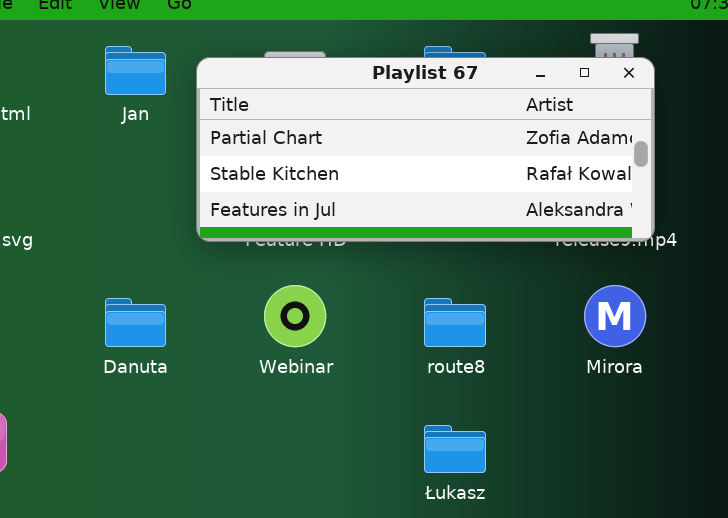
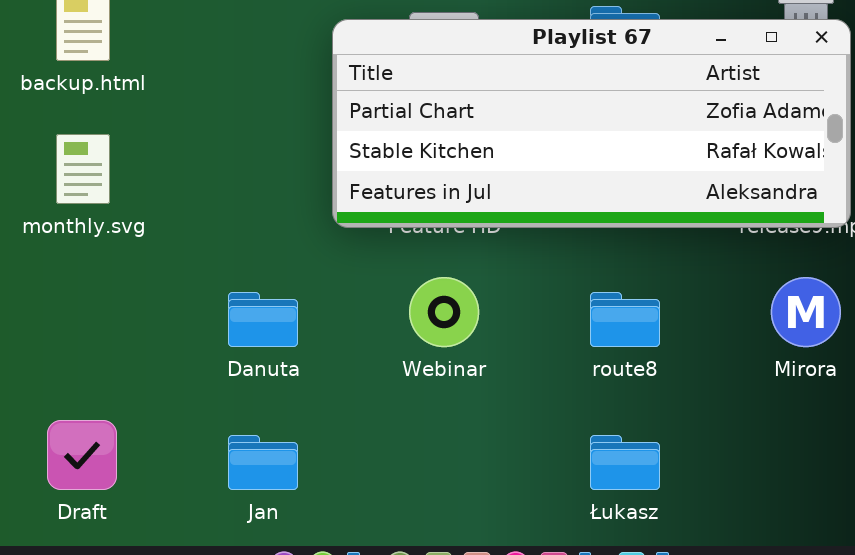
Jan: [105,46,166,95] -> [228,435,298,490], moved

